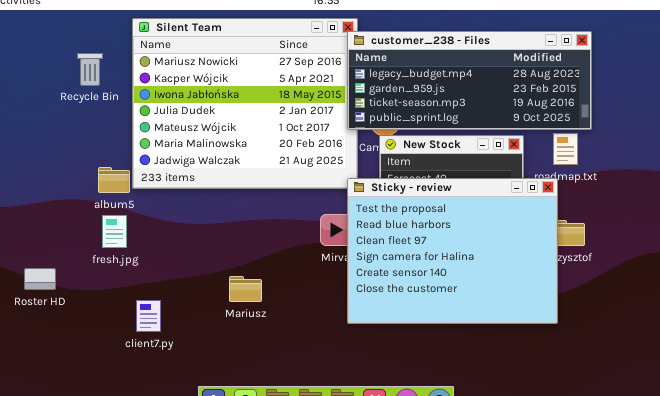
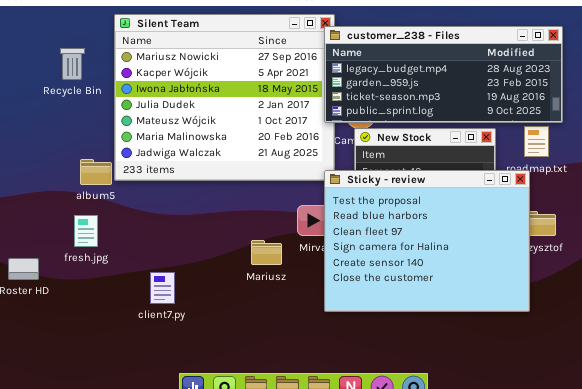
fresh.jpg: [102,215,127,248] -> [74,215,98,247], moved
Mariusz: [229,276,262,302] -> [251,240,282,265], moved
client7.py: [136,300,161,332] -> [150,272,175,304], moved

